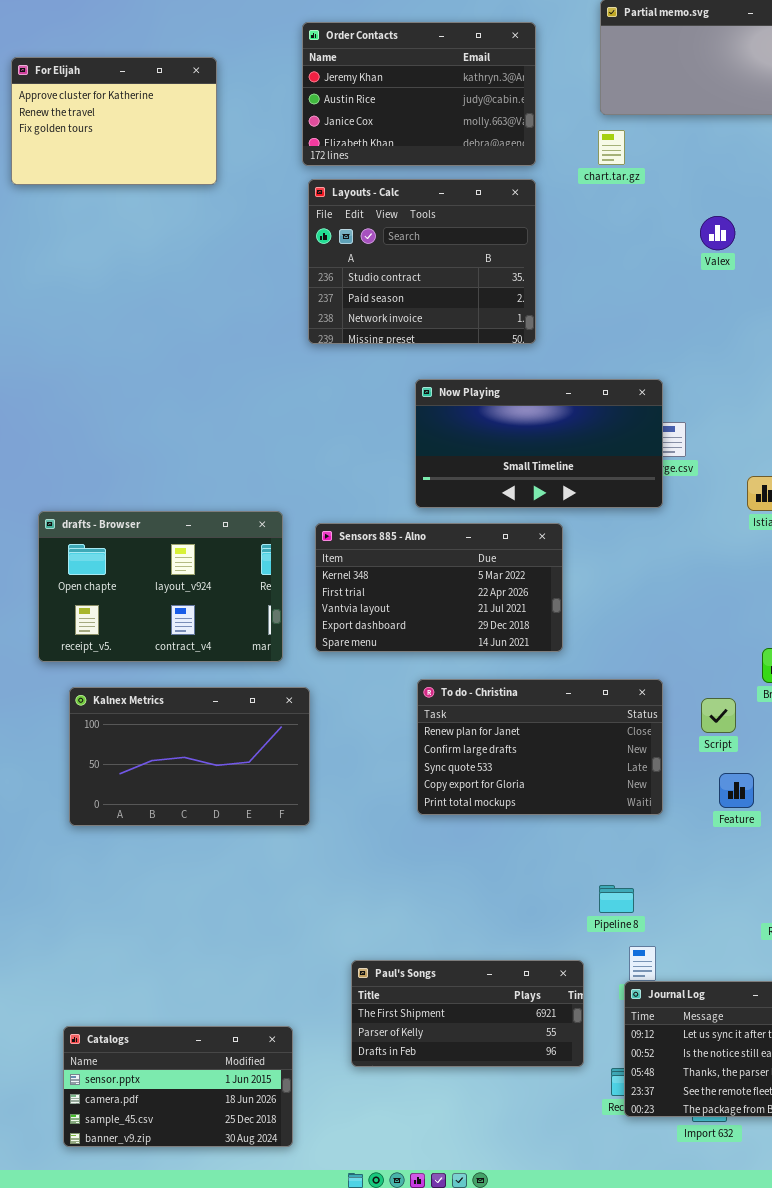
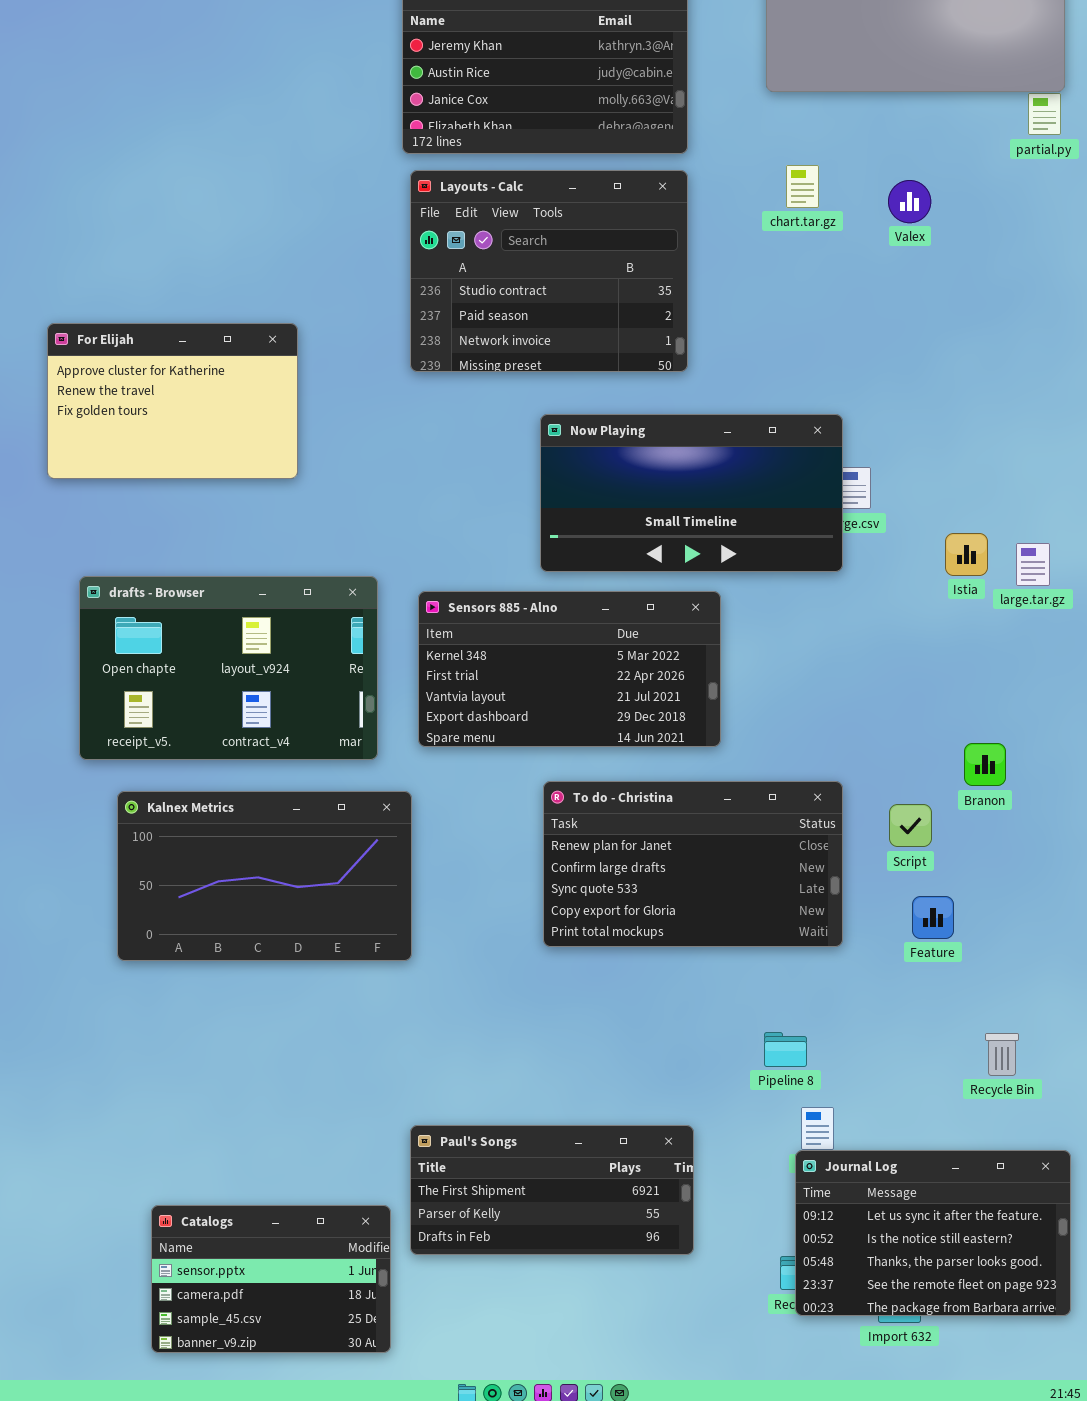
For Elijah: [11,57,217,185] -> [47,323,298,479], moved
chart.tar.gz: [598,130,625,165] -> [786,165,819,208], moved
Valex: [700,216,735,250] -> [888,180,931,223], moved
Paul's Songs: [351,960,584,1067] -> [410,1125,694,1255], moved
Catalogs: [63,1026,293,1147] -> [151,1205,391,1353], resized

